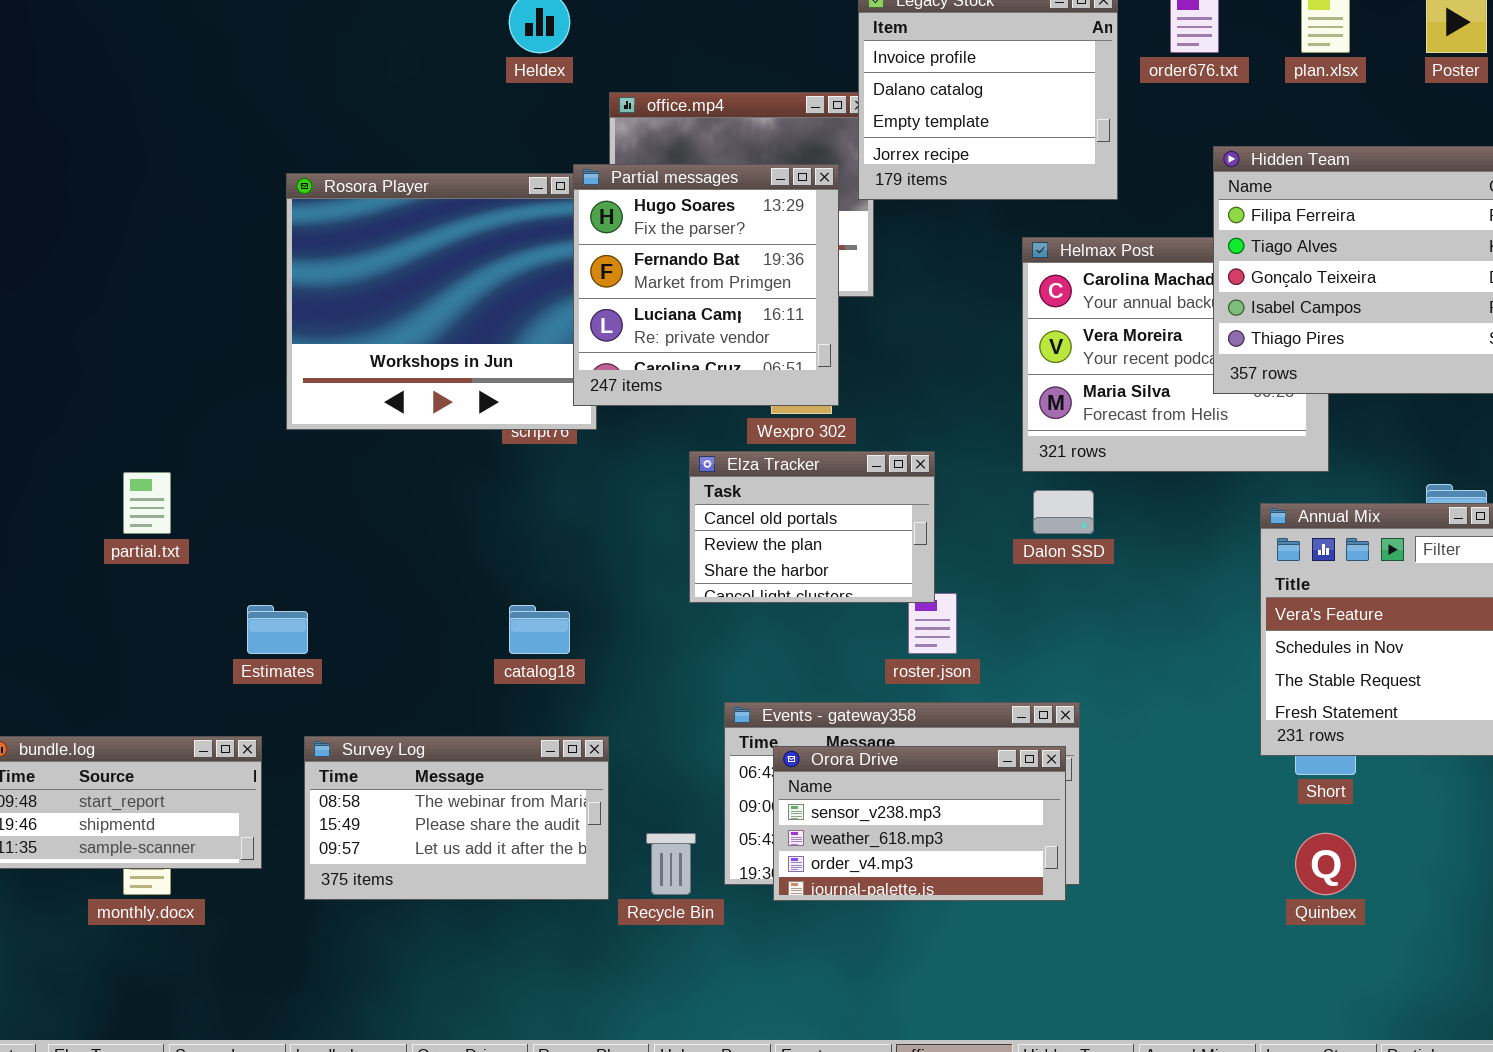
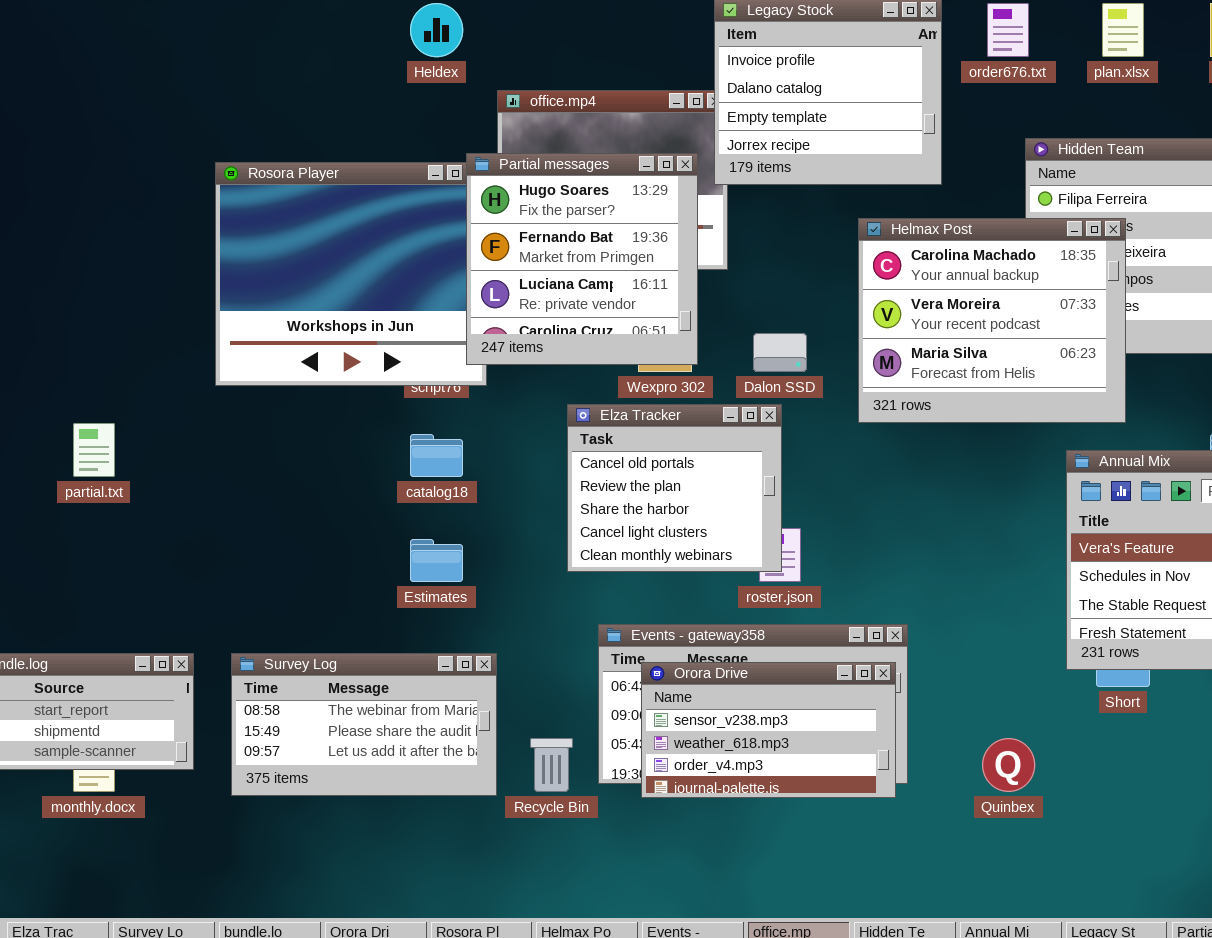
Helmax Post: [1022,237,1329,472] -> [858,218,1126,423], raised
Elza Tracker: [689,451,935,603] -> [567,404,782,572], resized
Dalon SSD: [1033,490,1094,534] -> [753,333,807,372], moved
Estimates: [247,605,308,654] -> [410,539,463,582], moved
catalog18: [509,605,570,654] -> [410,434,463,477], moved
Quinbex: [1295,833,1356,895] -> [982,738,1035,792], moved

